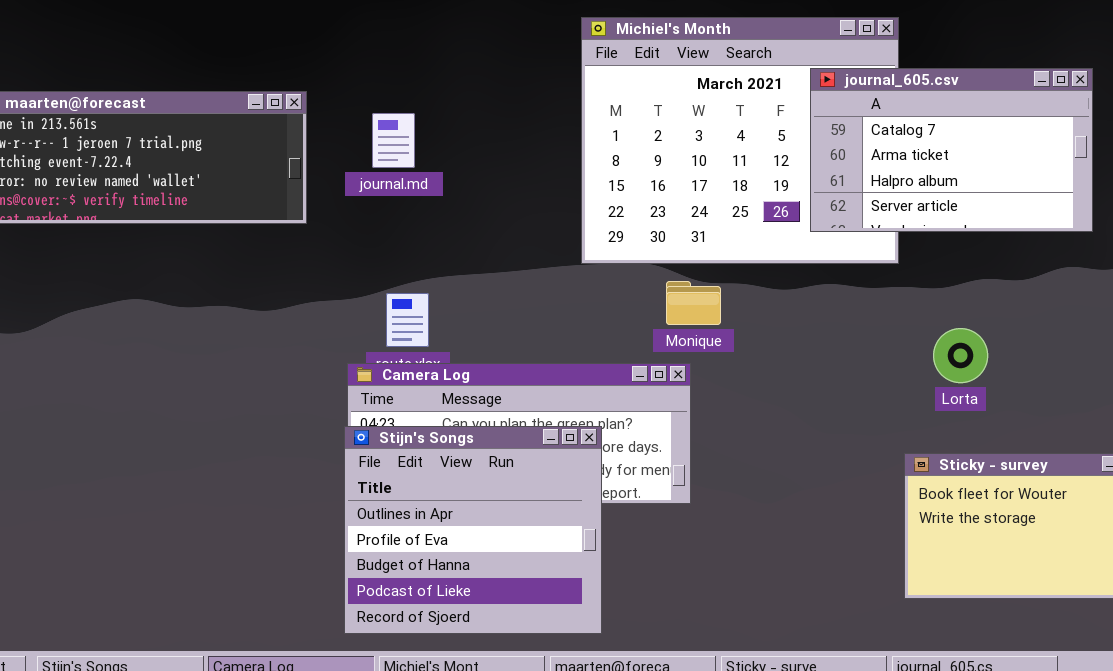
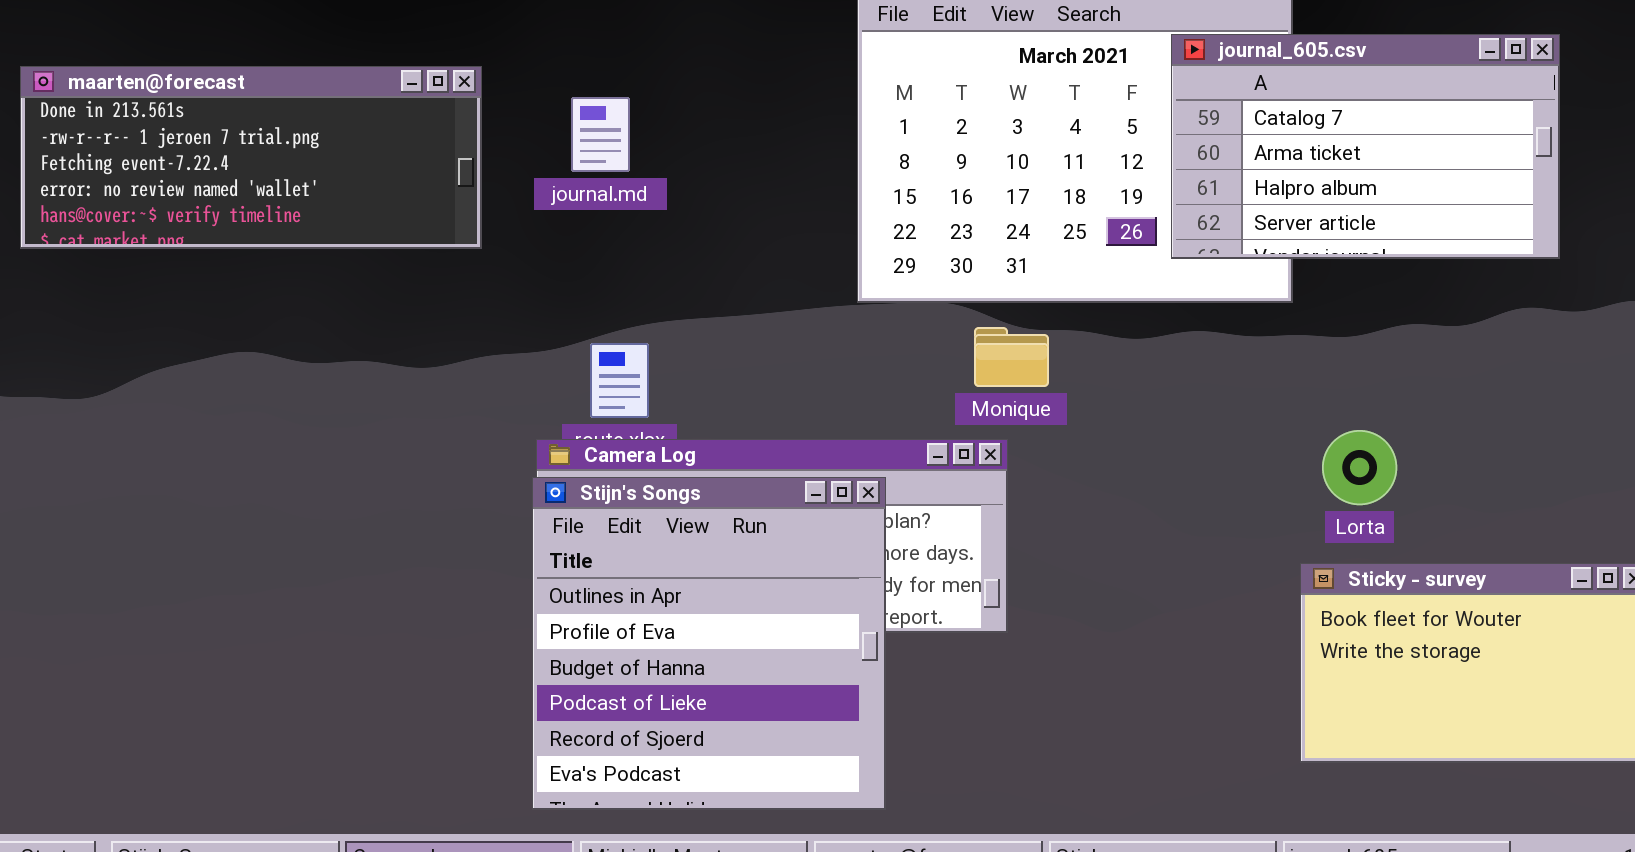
Lorta: [933,328,988,383] -> [1322,430,1397,505], moved
Stijn's Songs: [344,426,602,634] -> [532,477,886,810], resized

